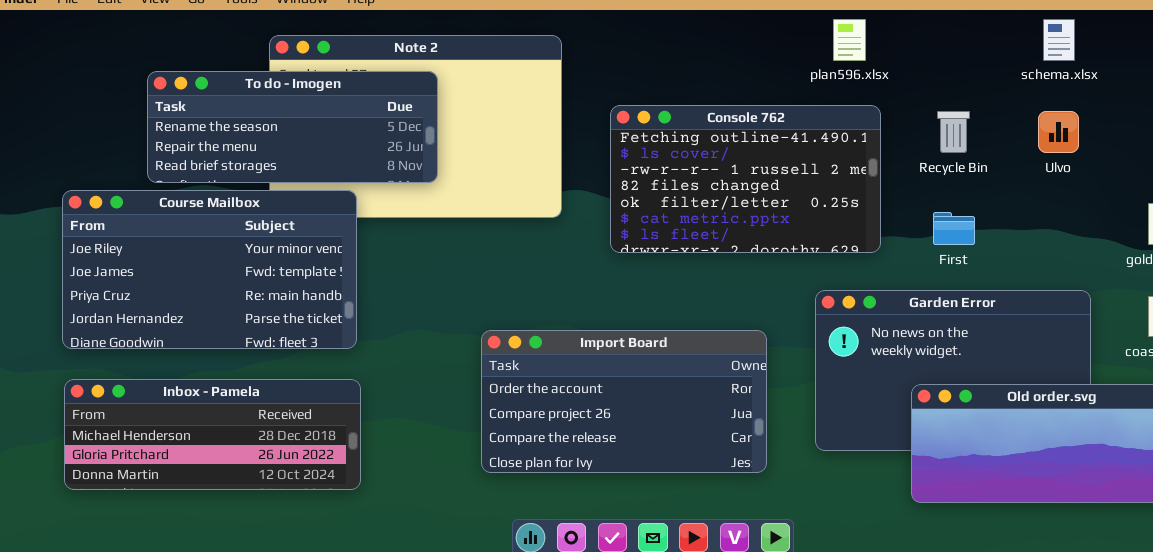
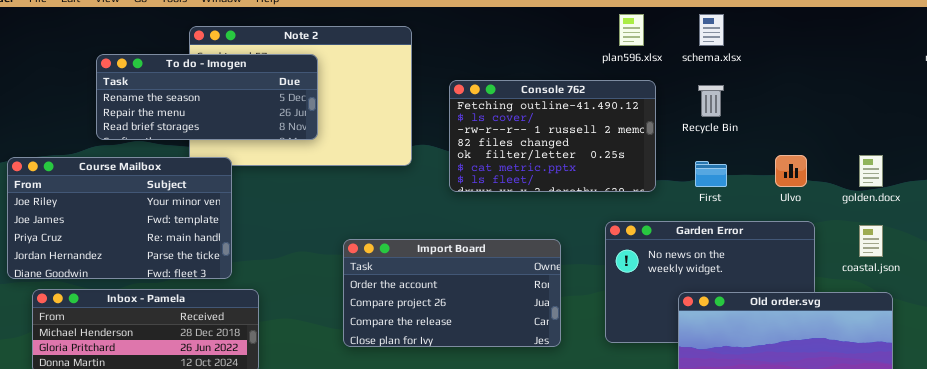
schema.xlsx: [1043,19,1075,61] -> [699,14,724,46], moved
Ulvo: [1038,111,1079,153] -> [775,155,807,187], moved
Course Mailbox: [62,190,357,349] -> [7,157,232,279], moved
Import Board: [481,330,767,473] -> [343,239,561,347], moved

